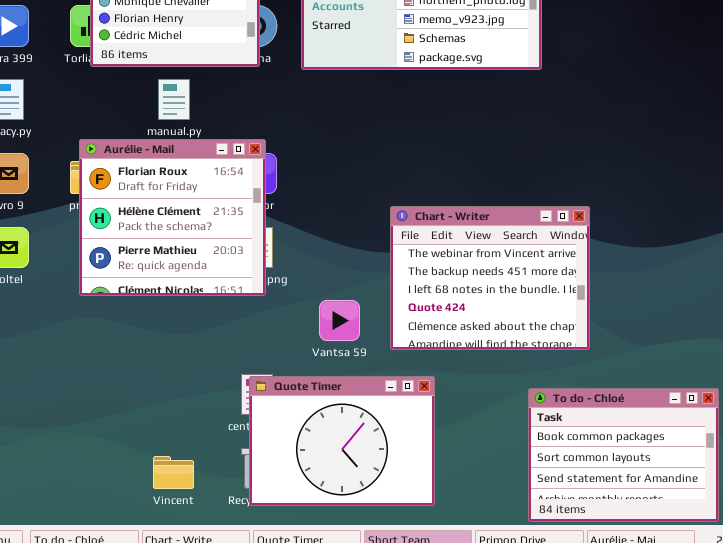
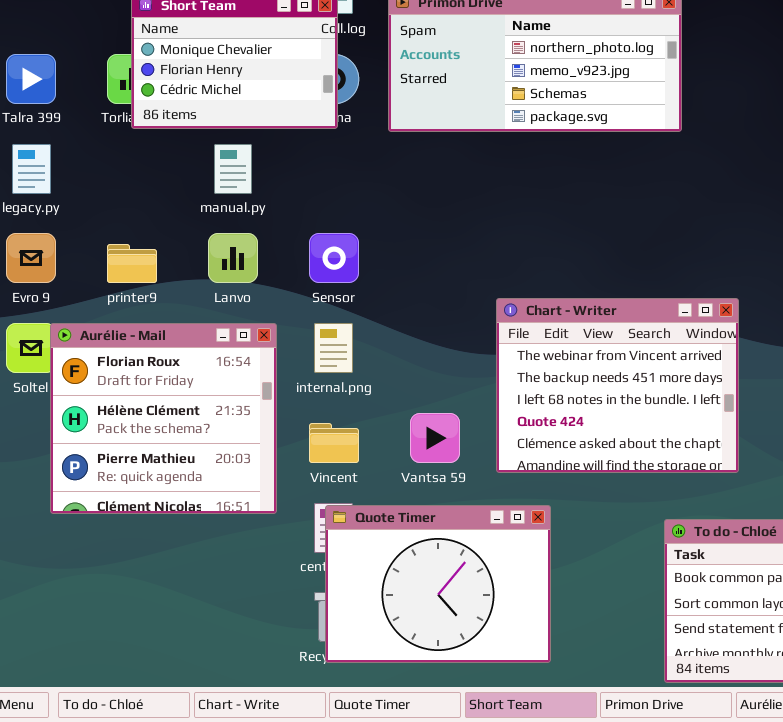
Aurélie - Mail: [79,139,266,296] -> [50,323,277,514], moved
Vincent: [153,456,194,489] -> [309,423,359,463], moved

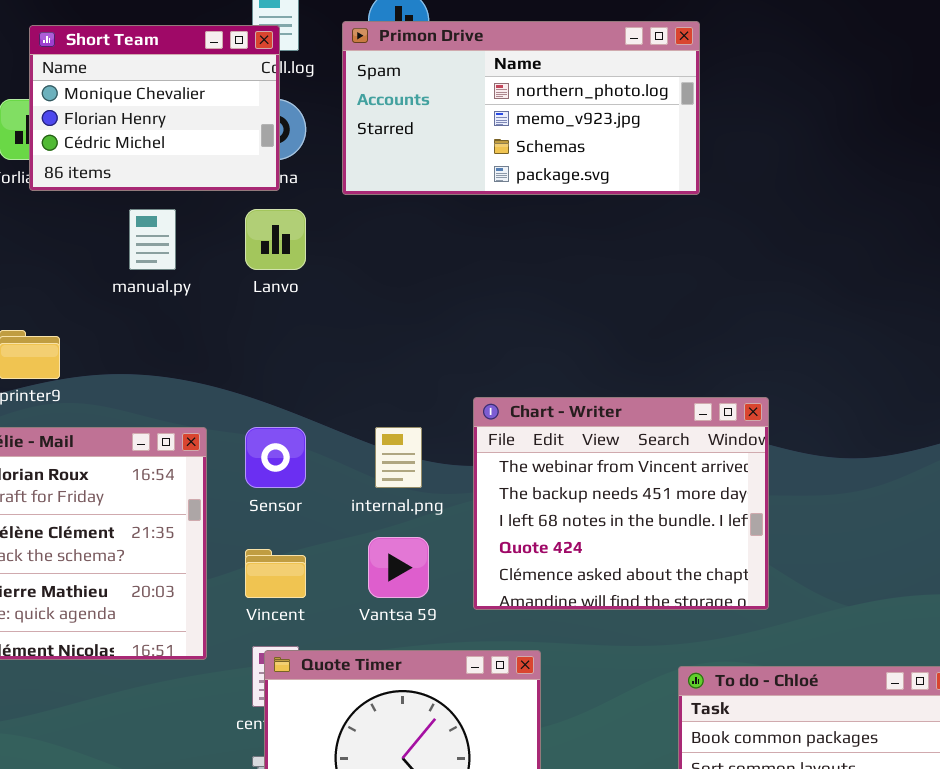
Lanvo: [208,233,258,283] -> [245,209,306,270], moved
Sensor: [309,233,359,283] -> [245,427,306,488], moved
internal.png: [314,323,353,373] -> [375,427,422,488], moved

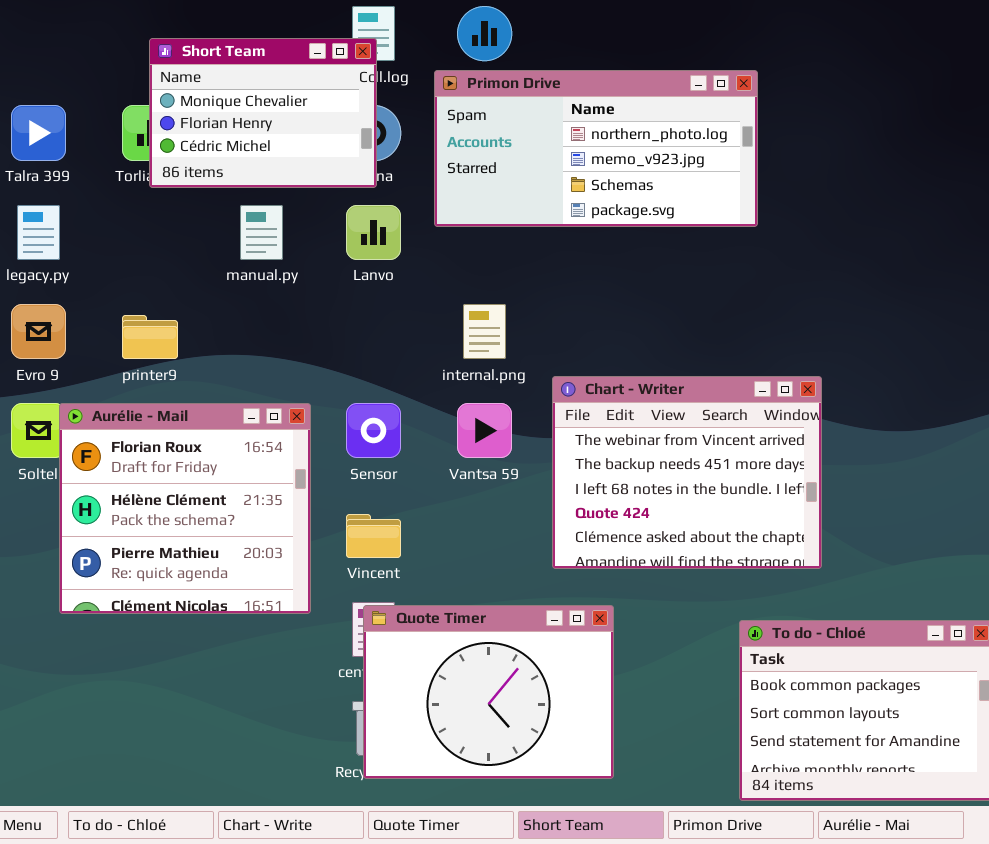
Primon Drive: [342,21,700,195] -> [434,70,758,227], moved
internal.png: [375,427,422,488] -> [463,304,506,359], moved
Vantsa 59: [368,537,429,598] -> [457,403,512,458], moved

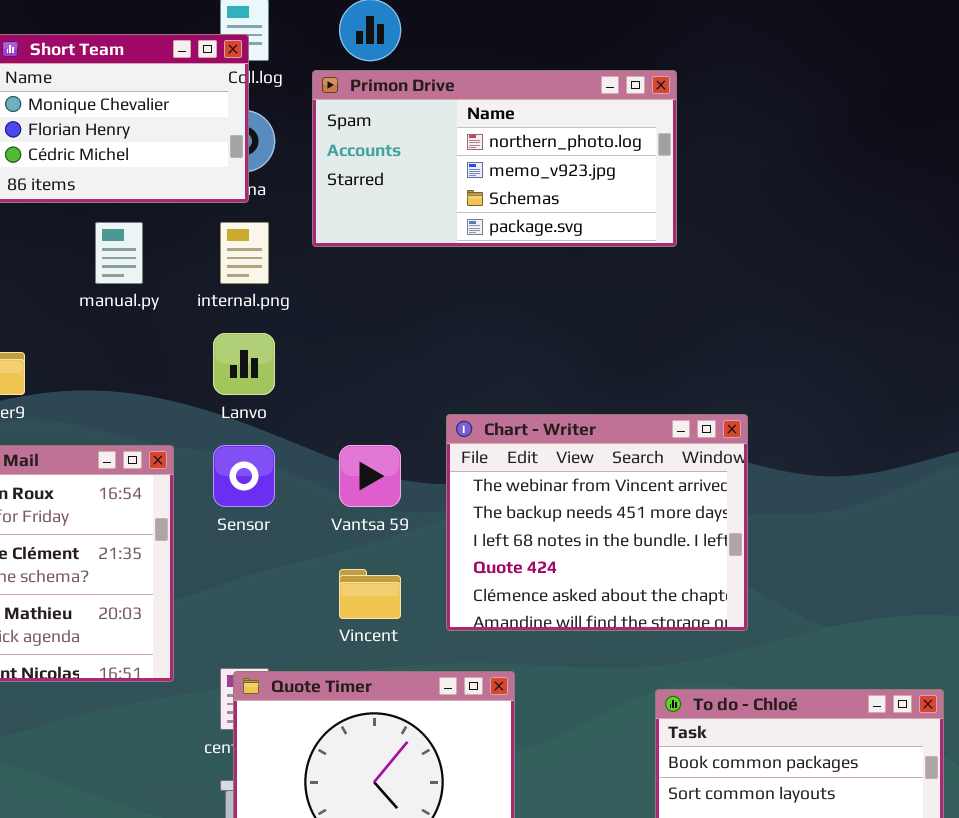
Lanvo: [346,205,401,260] -> [213,333,275,395], moved
internal.png: [463,304,506,359] -> [220,222,269,284], moved
Vincent: [346,514,401,558] -> [339,569,401,619], moved

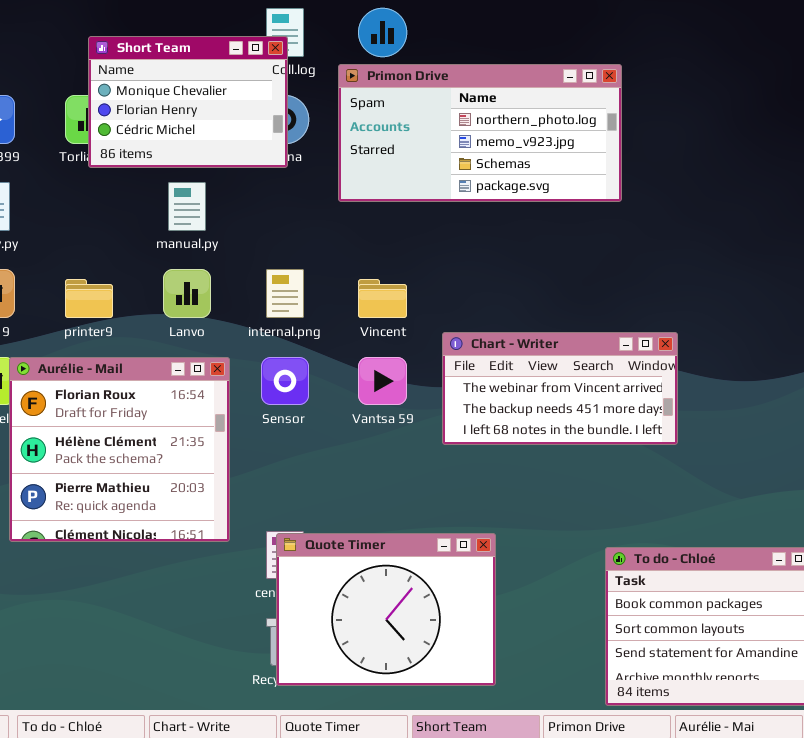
internal.png: [220,222,269,284] -> [266,269,304,318], moved
Lanvo: [213,333,275,395] -> [163,269,211,318], moved
Chart - Writer: [446,414,748,631] -> [442,332,678,445], resized
Vincent: [339,569,401,619] -> [358,279,407,318], moved

